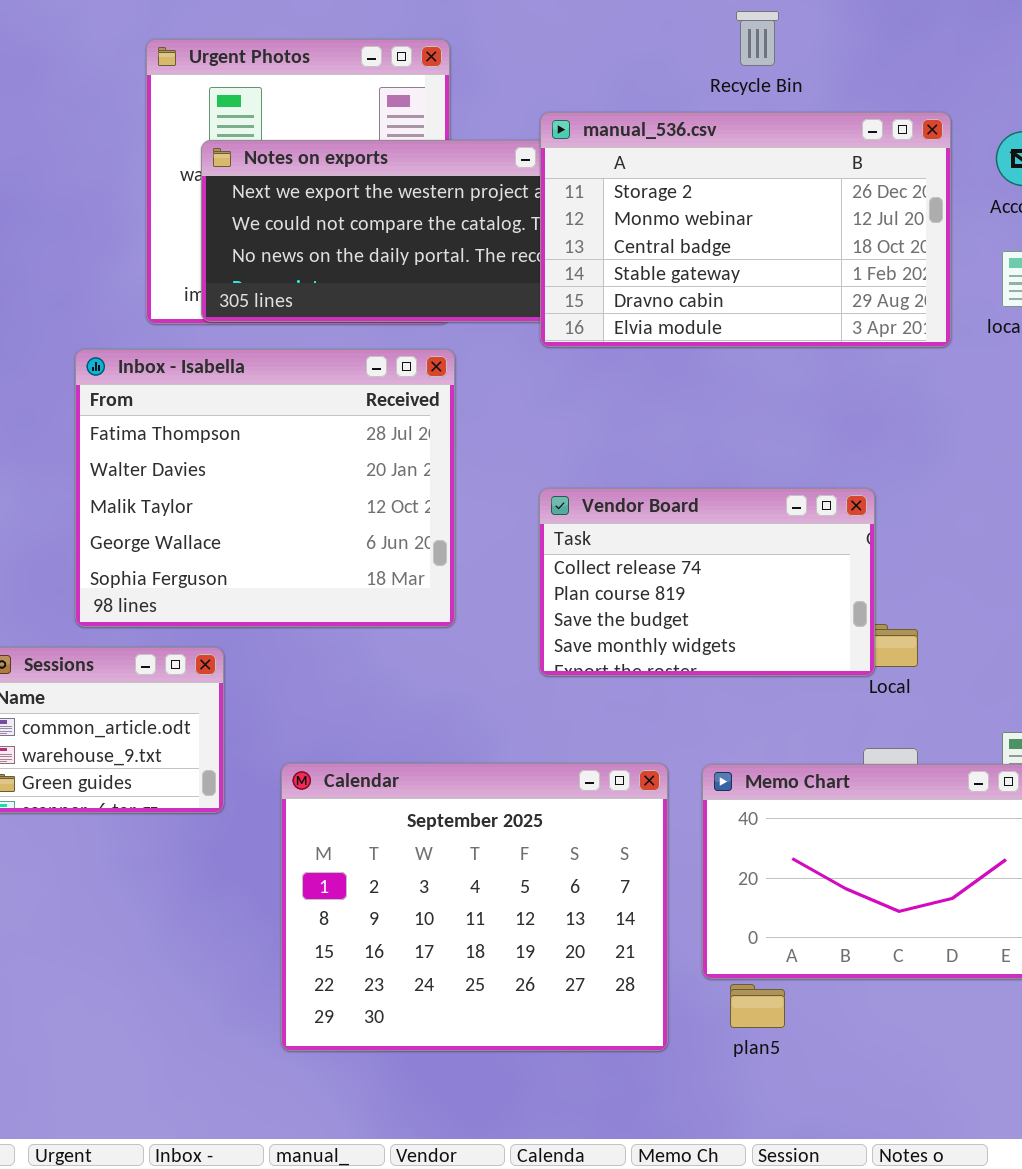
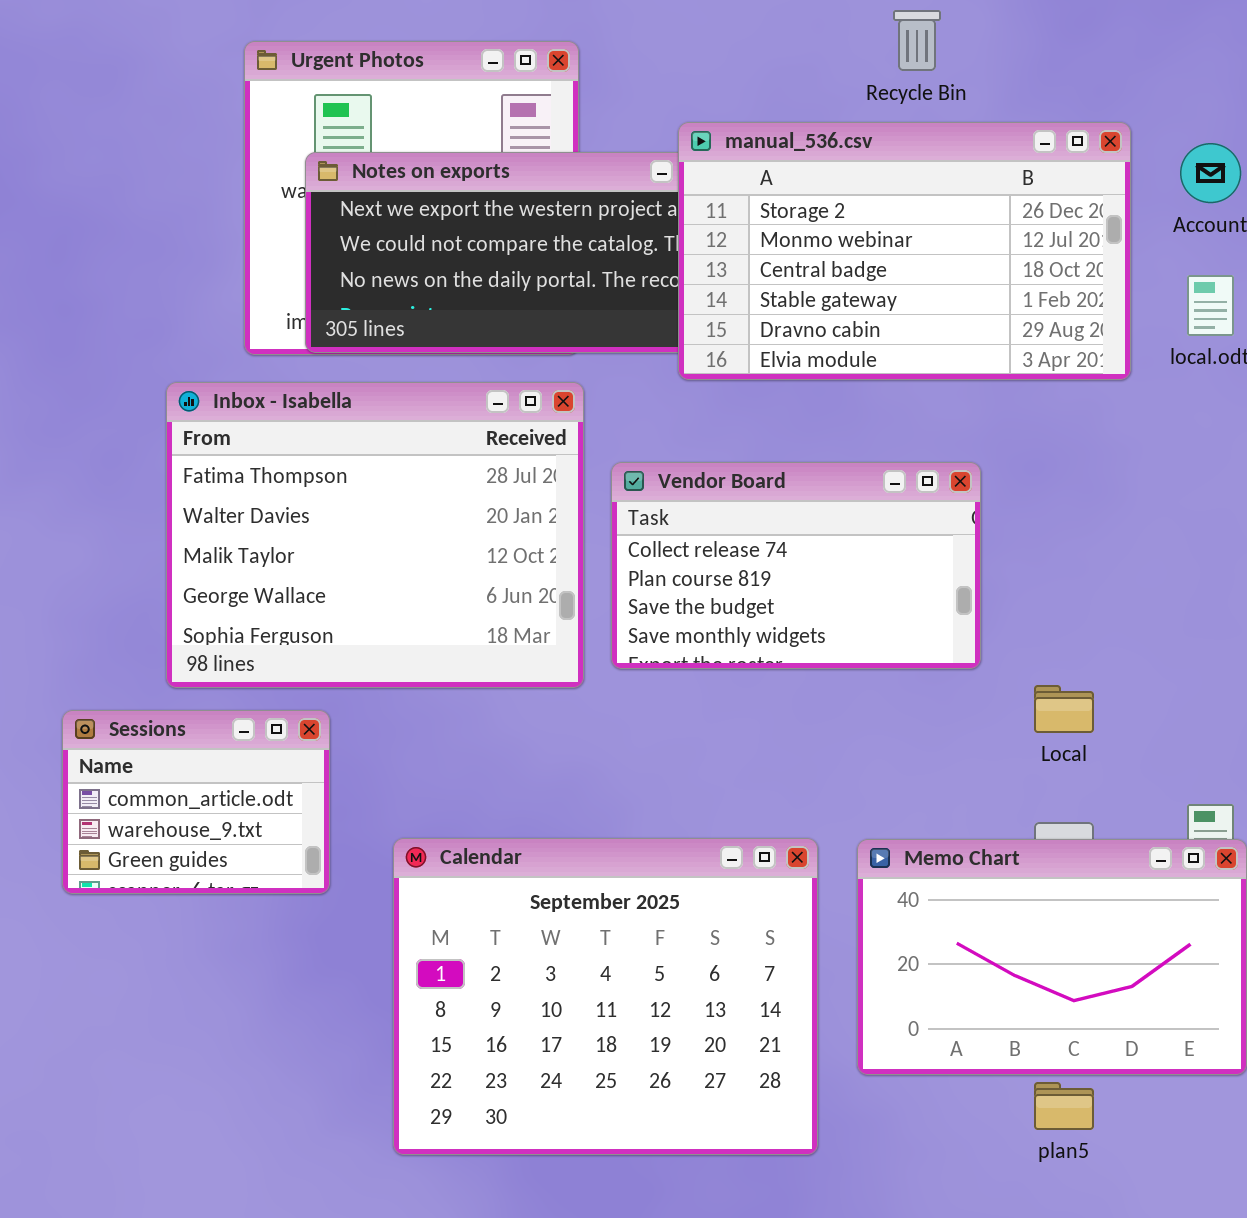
Vendor Board: [539,488,875,676] -> [611,462,981,669], moved
plan5: [730,984,785,1028] -> [1034,1082,1094,1130], moved

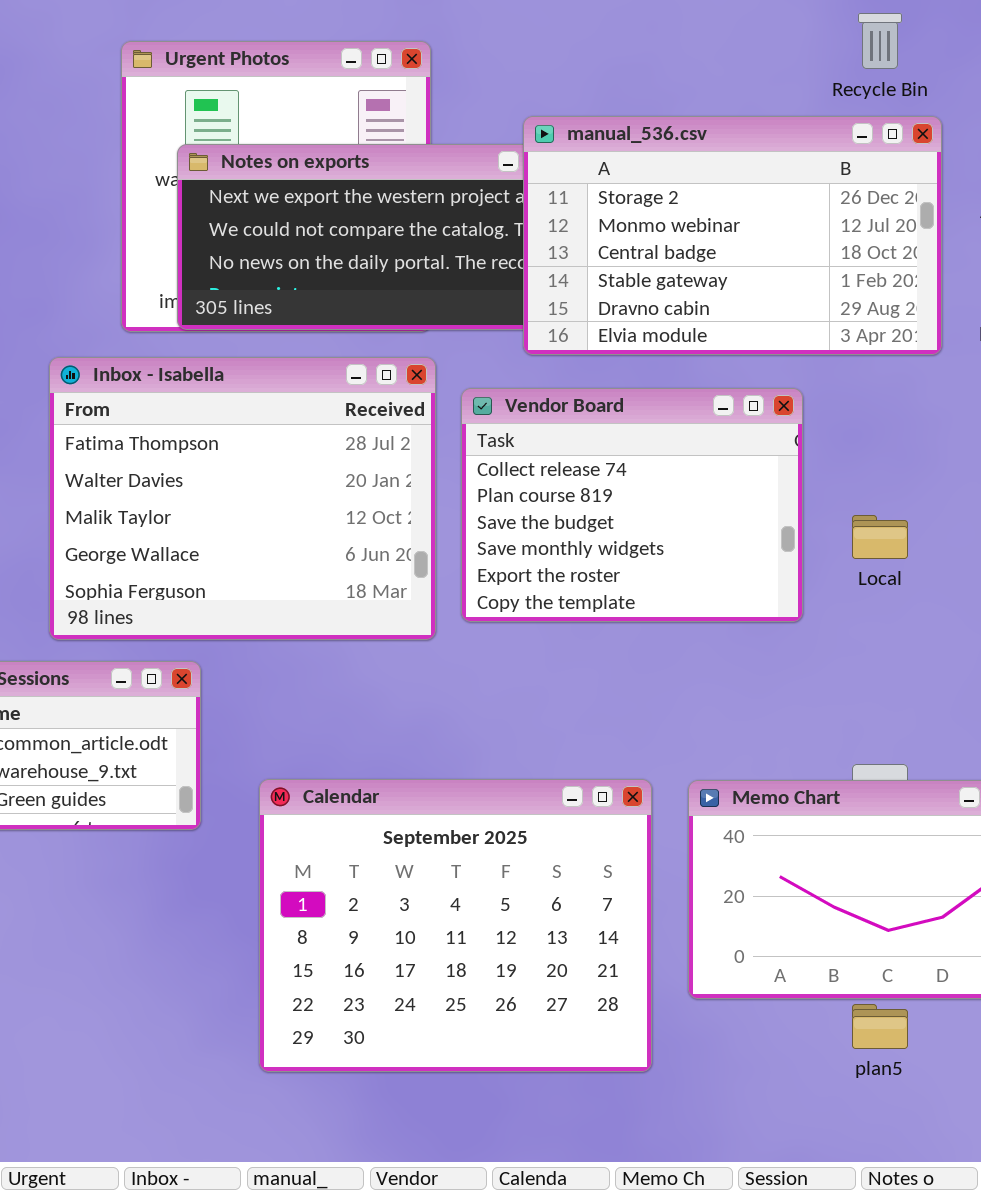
Recycle Bin: [893,10,941,71] -> [858,13,902,69], moved
Vendor Board: [611,462,981,669] -> [461,388,803,622], resized
Local: [1034,685,1094,733] -> [852,515,908,559], moved

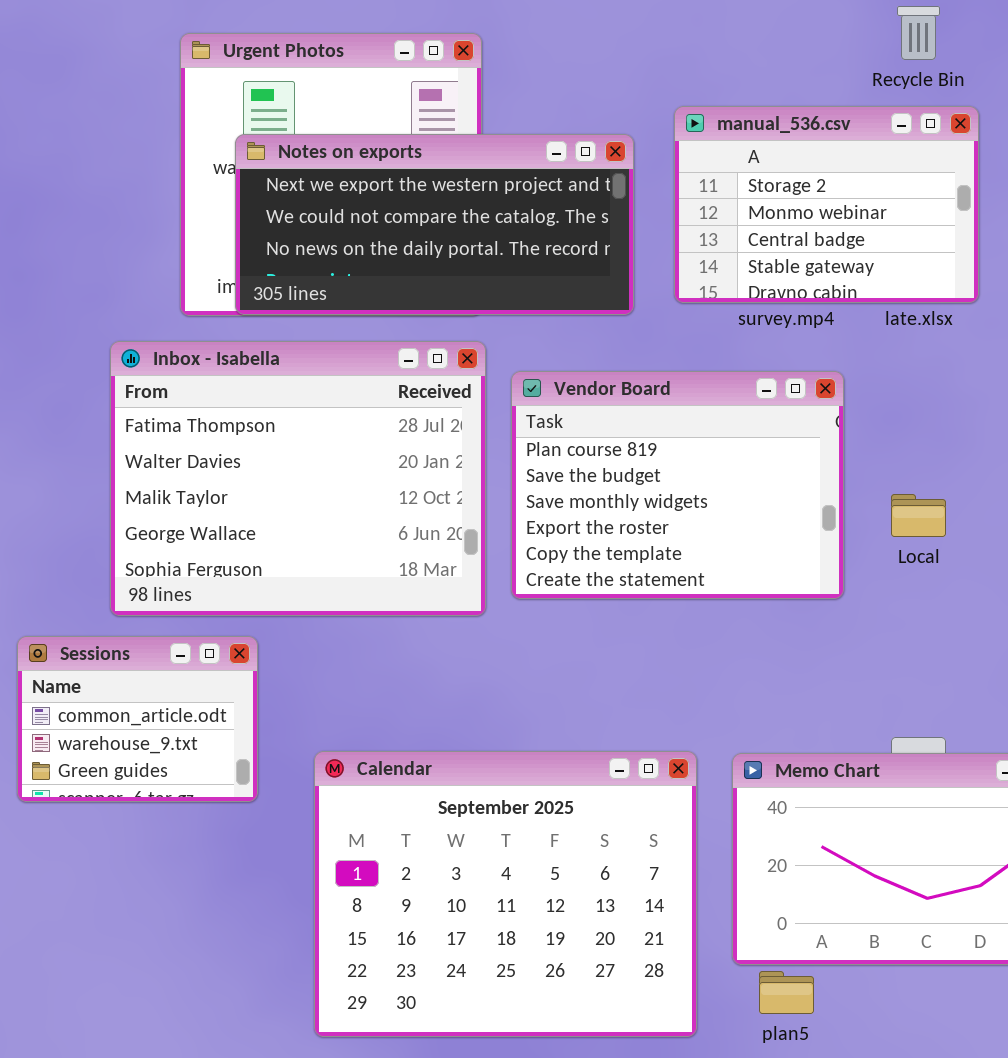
manual_536.csv: [523,116,942,355] -> [674,106,979,303], resized
Vendor Board: [461,388,803,622] -> [511,371,844,599], scrolled down 1 row
plan5: [852,1004,908,1049] -> [759,971,814,1014], moved

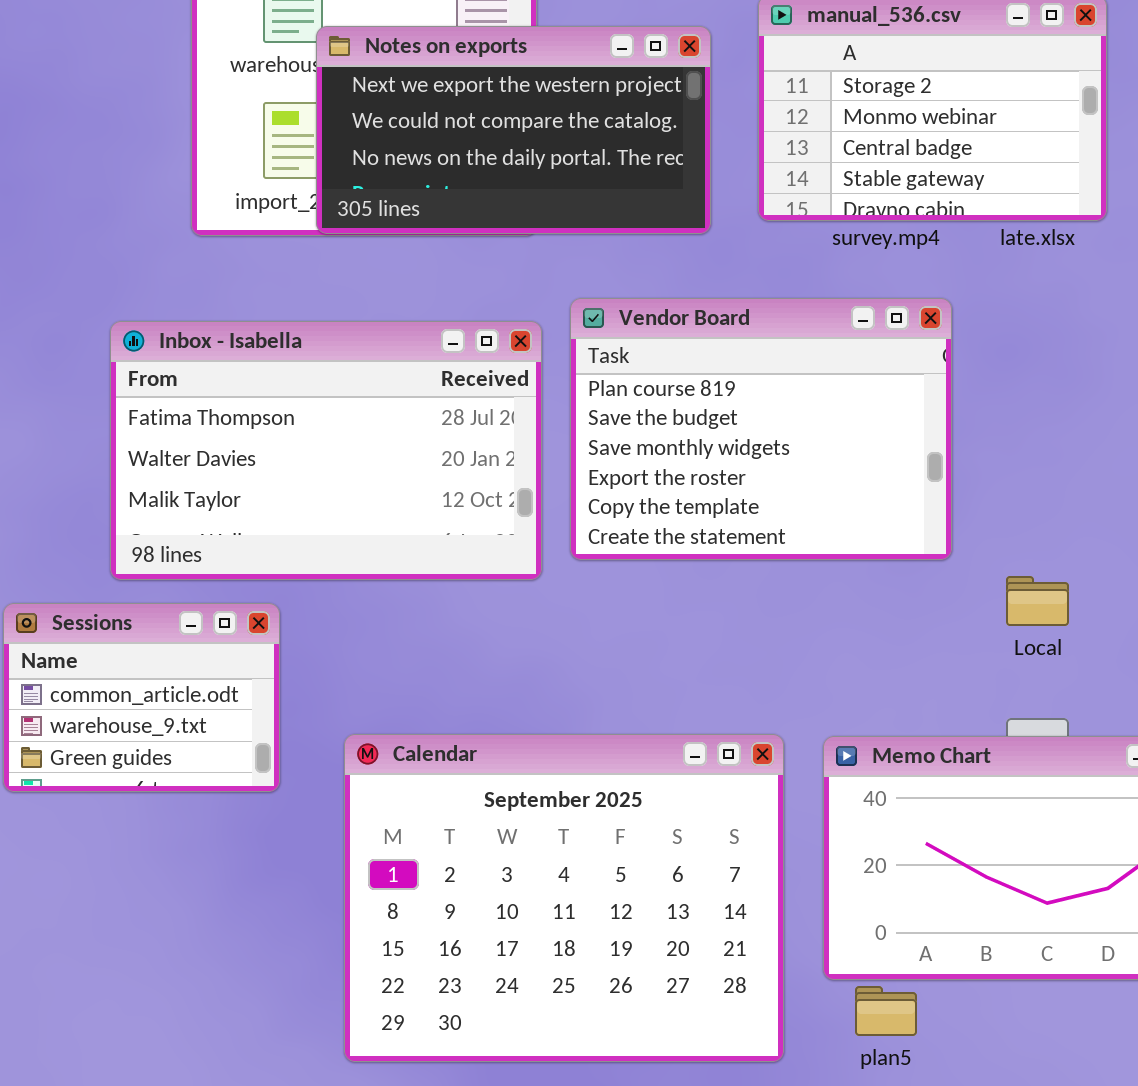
Notes on exports: [235,134,634,315] -> [316,26,711,234], resized
Inbox - Isabella: [110,341,486,616] -> [110,321,542,580], resized
Local: [891,494,946,537] -> [1006,576,1069,626], moved

